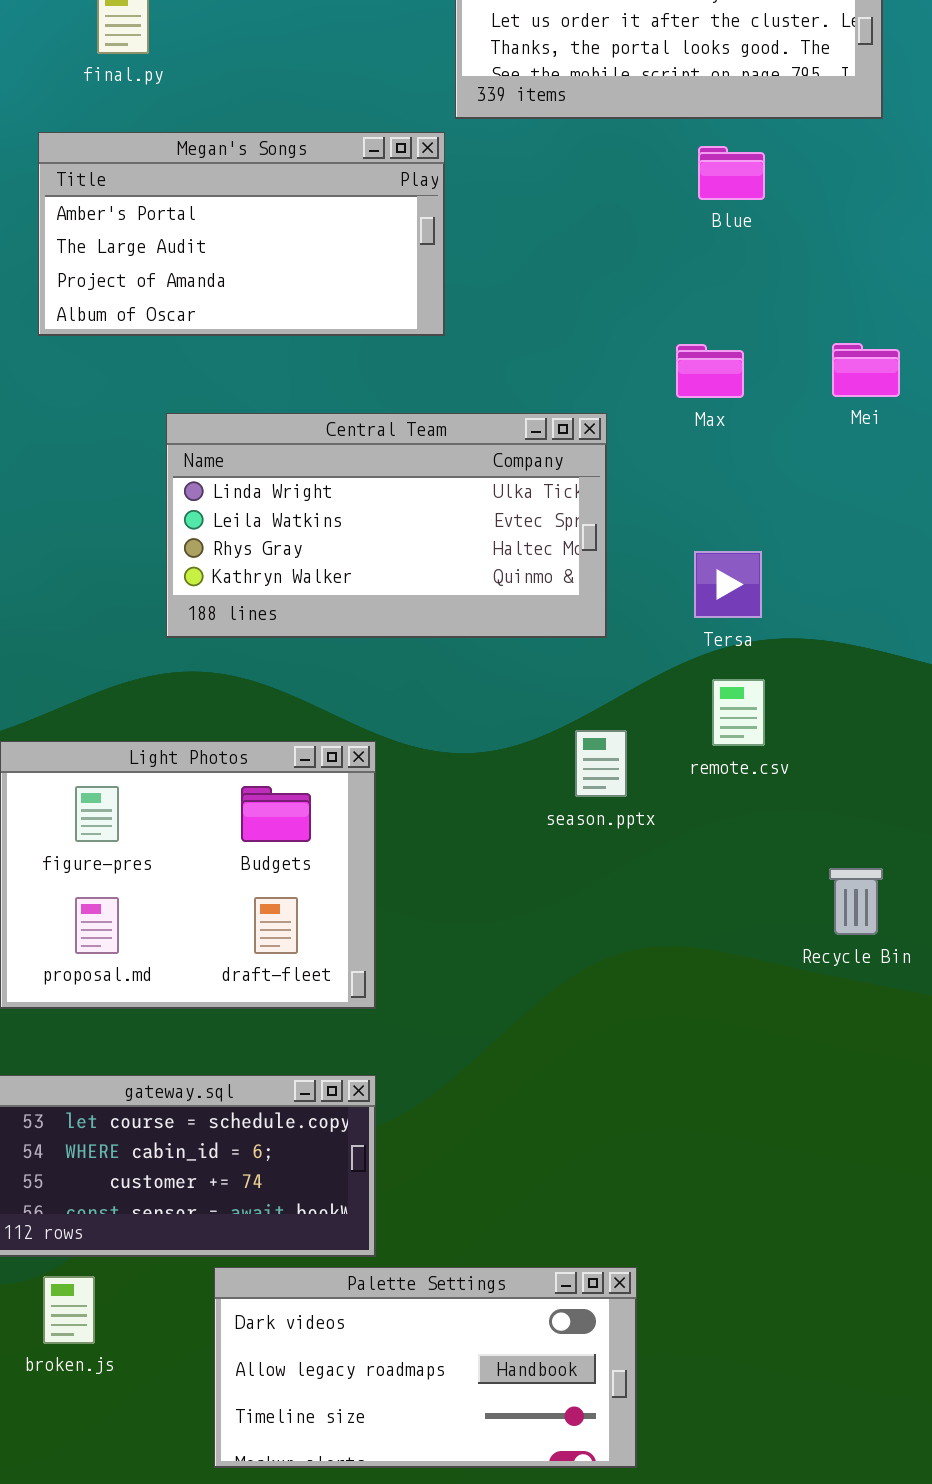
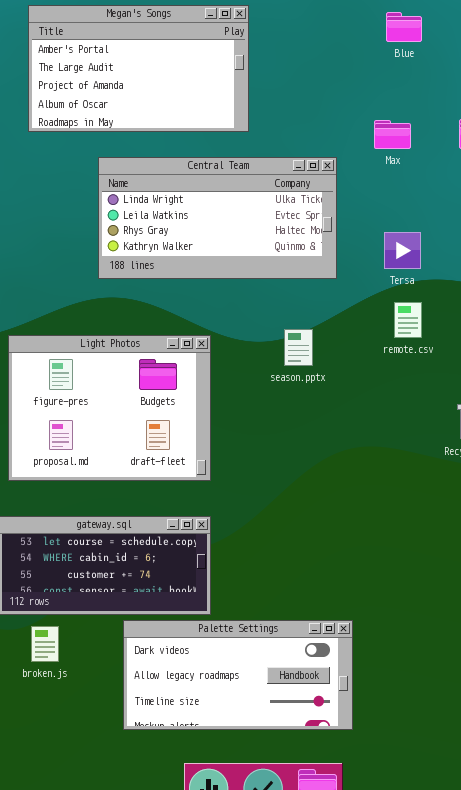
Megan's Songs: [38,132,445,336] -> [28,5,249,132], resized
season.pptx: [575,730,627,797] -> [284,329,313,366], moved

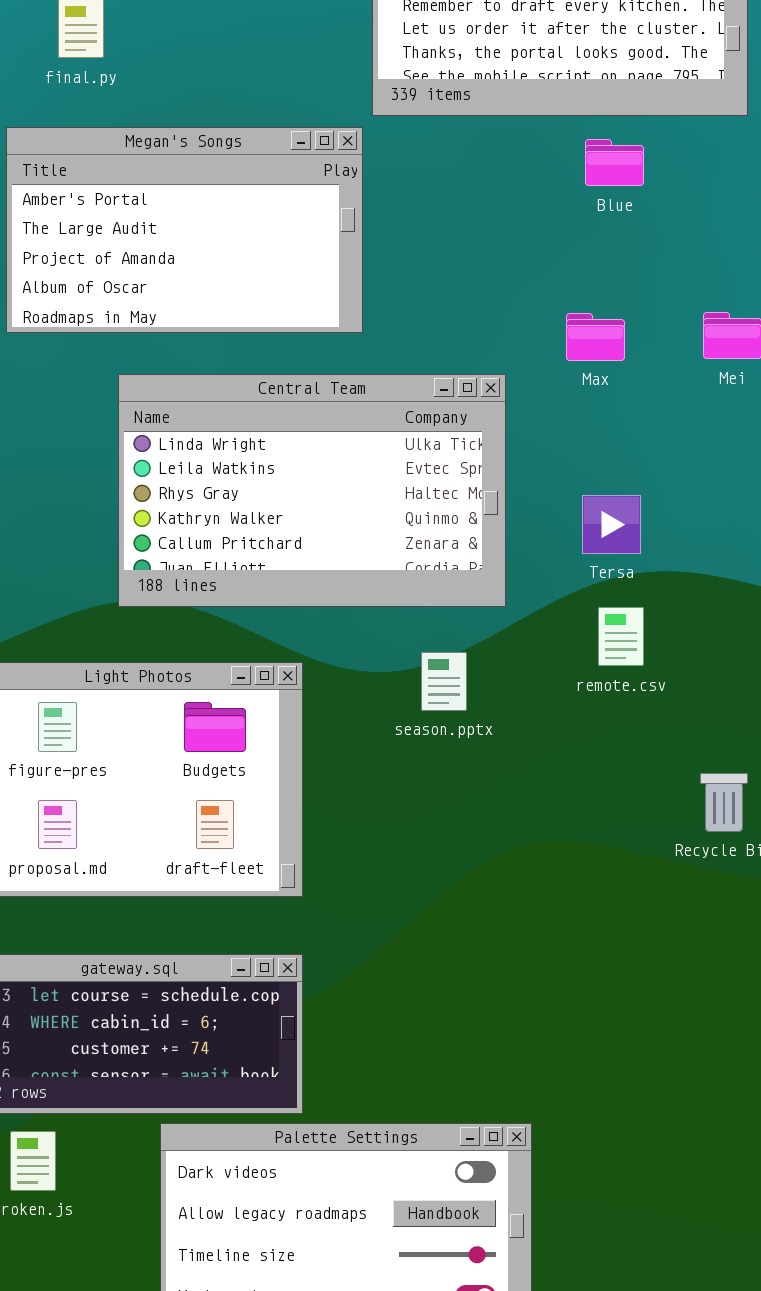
Central Team: [98,157,337,279] -> [118,374,506,607], resized

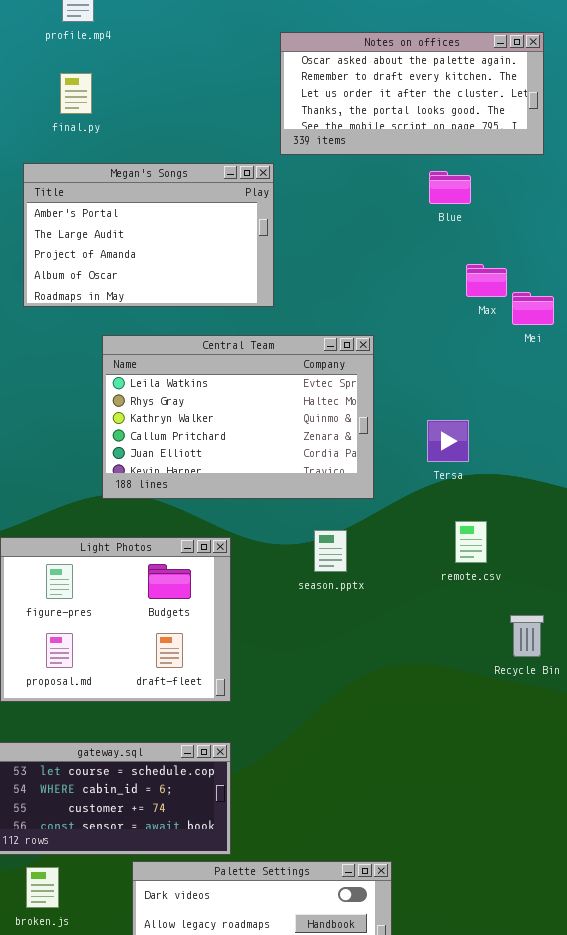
Max: [566,313,625,361] -> [466,264,507,297], moved
Central Team: [118,374,506,607] -> [102,335,374,499], scrolled down 1 row
remote.csv: [598,607,644,666] -> [455,521,487,563], moved

